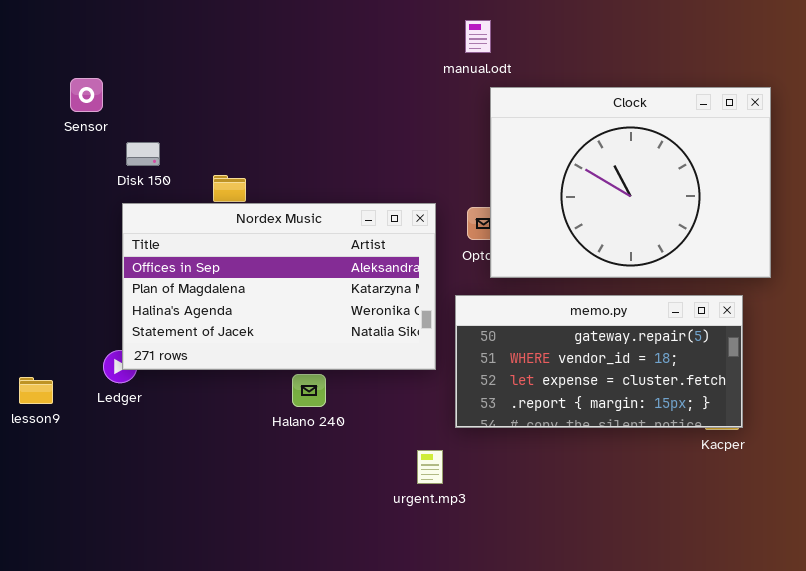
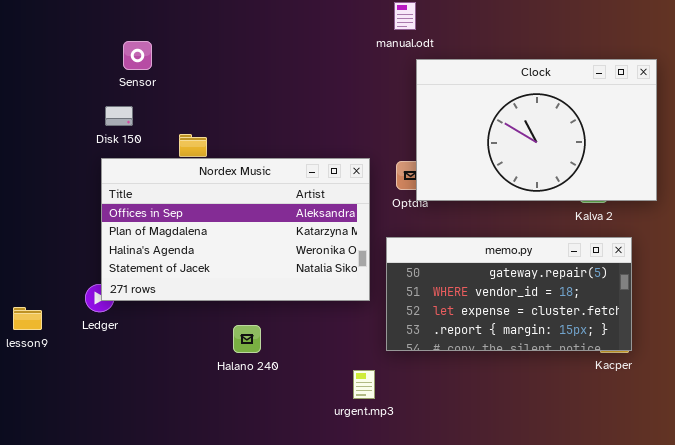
Sensor: [70,78,103,112] -> [123,41,152,70], moved
Clock: [490,87,771,278] -> [416,59,657,201], resized
Halano 240: [292,374,326,407] -> [233,325,261,353], moved

